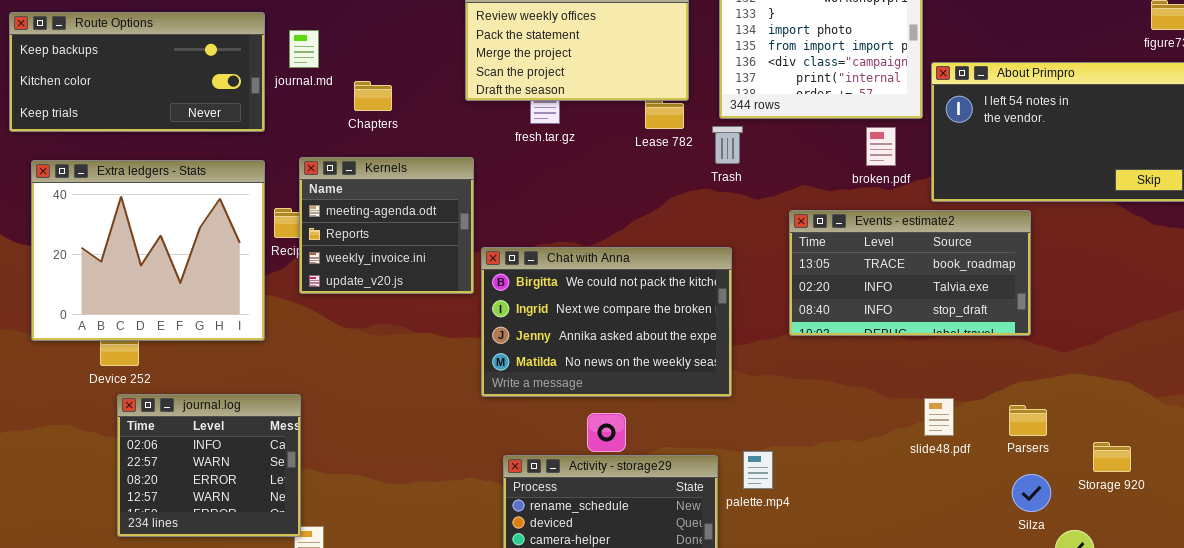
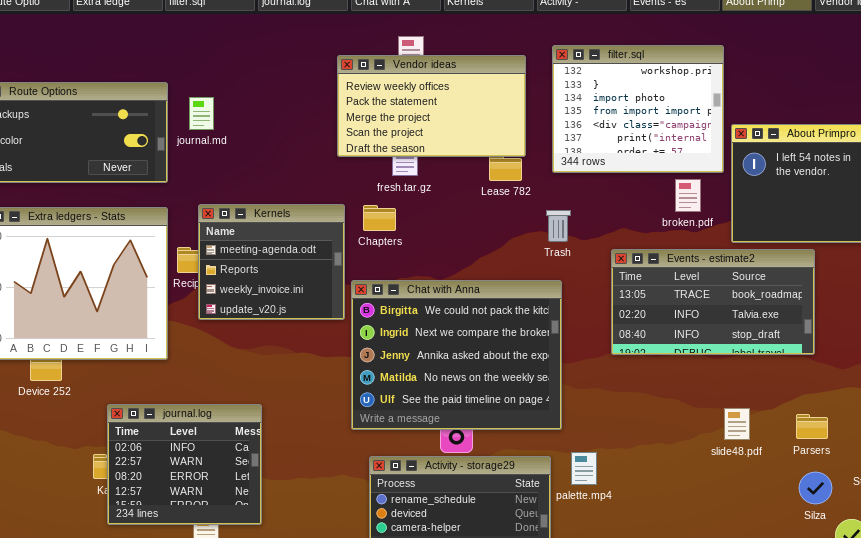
Chapters: [354,81,392,111] -> [363,205,396,231], moved
Trash: [712,126,743,164] -> [546,210,571,242], moved
Chat with Anna: [481,247,732,397] -> [351,280,562,430], resized
journal.log: [117,394,301,537] -> [107,404,262,525], moved

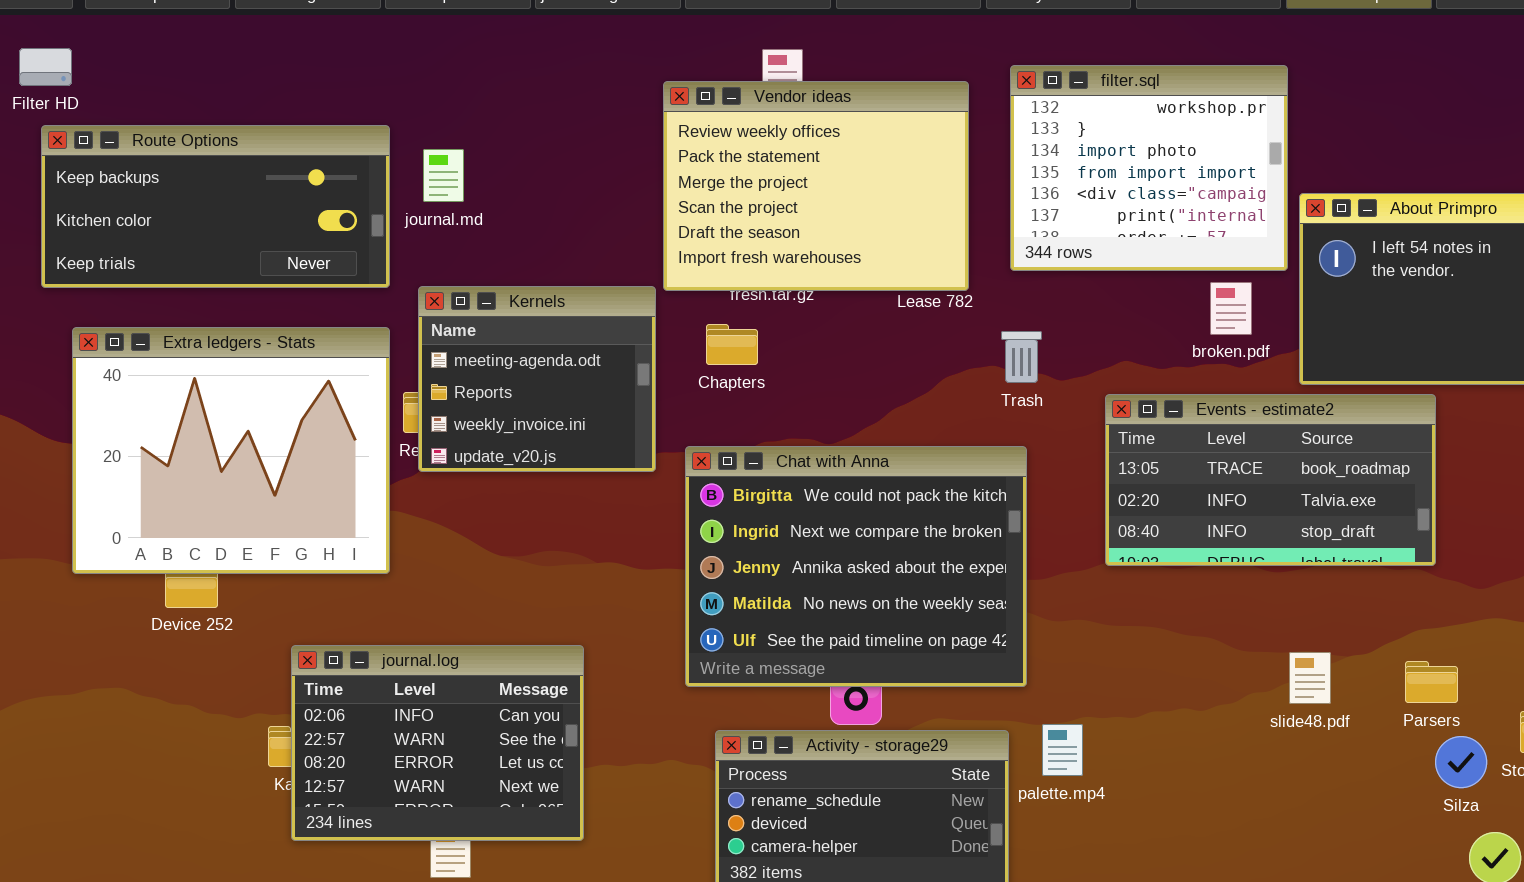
Vendor ideas: [337,55,526,157] -> [663,81,969,291], resized
Kernels: [198,204,345,320] -> [418,286,656,472], moved
journal.log: [107,404,262,525] -> [291,645,584,841], resized
Silza: [799,472,832,504] -> [1435,736,1487,788], moved

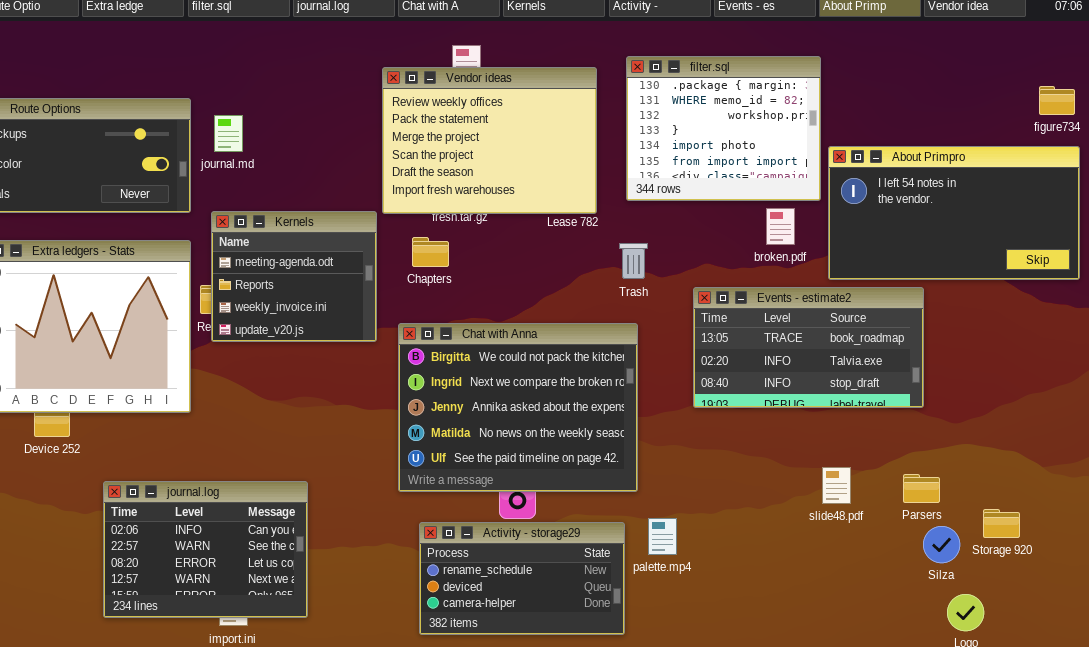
filter.sql: [1010,65,1288,271] -> [626,56,821,201], scrolled up 2 rows
journal.log: [291,645,584,841] -> [103,481,308,618], moved

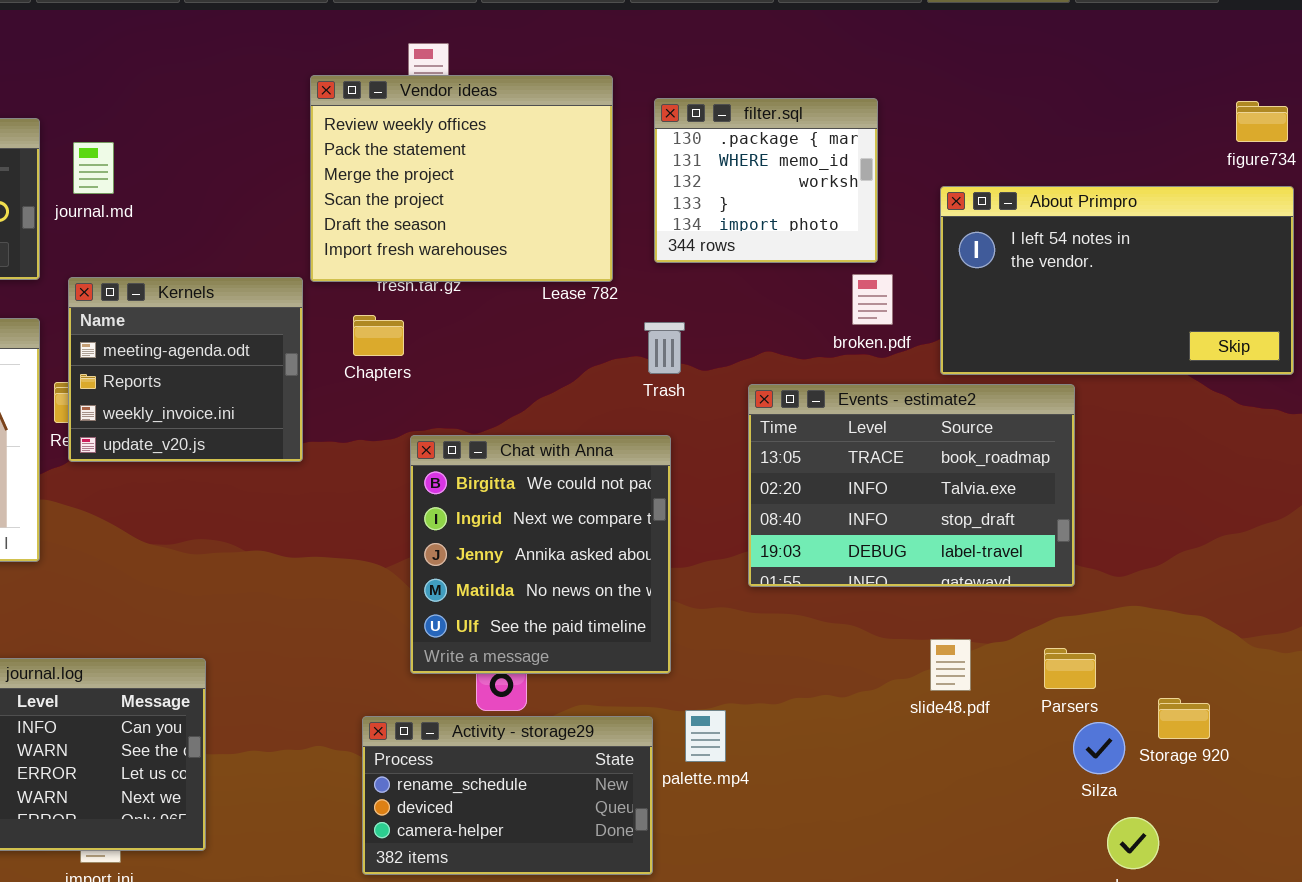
filter.sql: [626,56,821,201] -> [654,98,878,263], resized
Events - estimate2: [693,287,924,408] -> [748,384,1075,587], resized
Chat with Anna: [398,323,638,492] -> [410,435,671,674], resized

